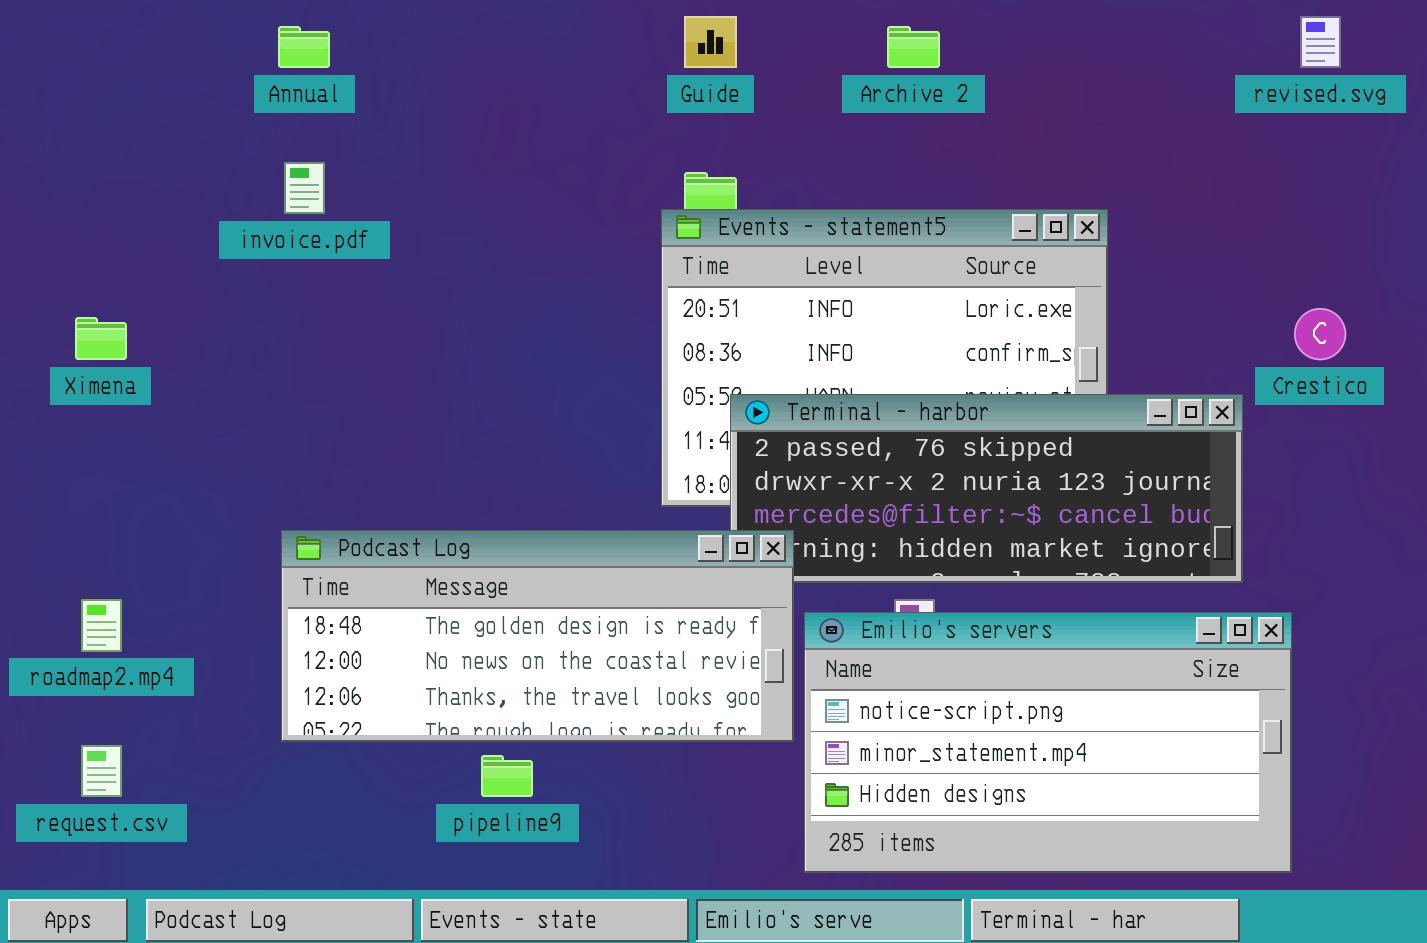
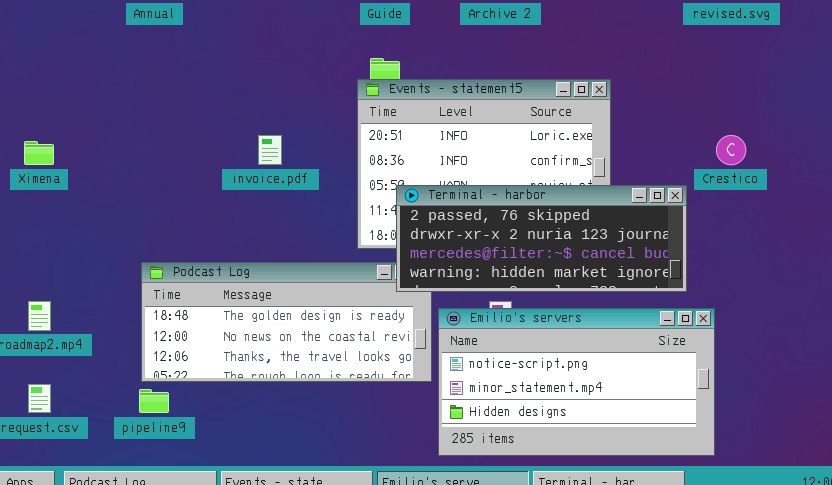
invoice.pdf: [284,162,325,214] -> [258,135,282,165], moved
Terminal - harbor: [730,394,1243,583] -> [396,185,687,292], raised
pipeline9: [481,755,533,797] -> [139,389,169,413], moved

